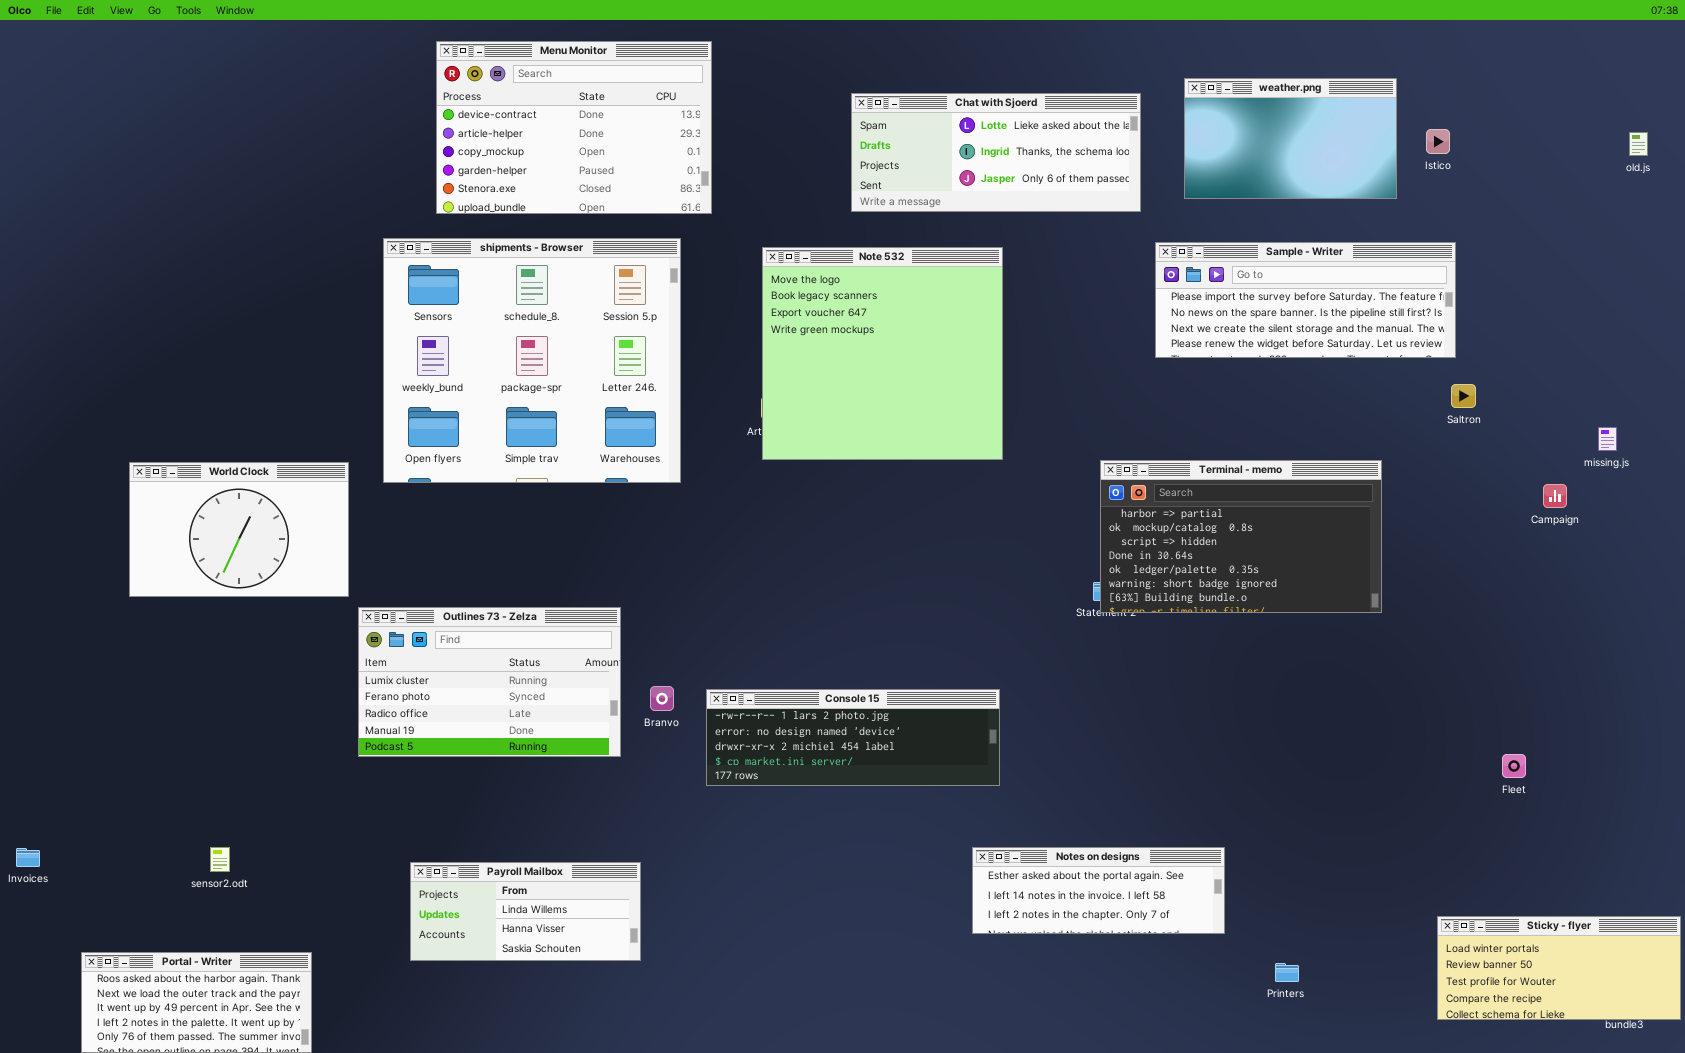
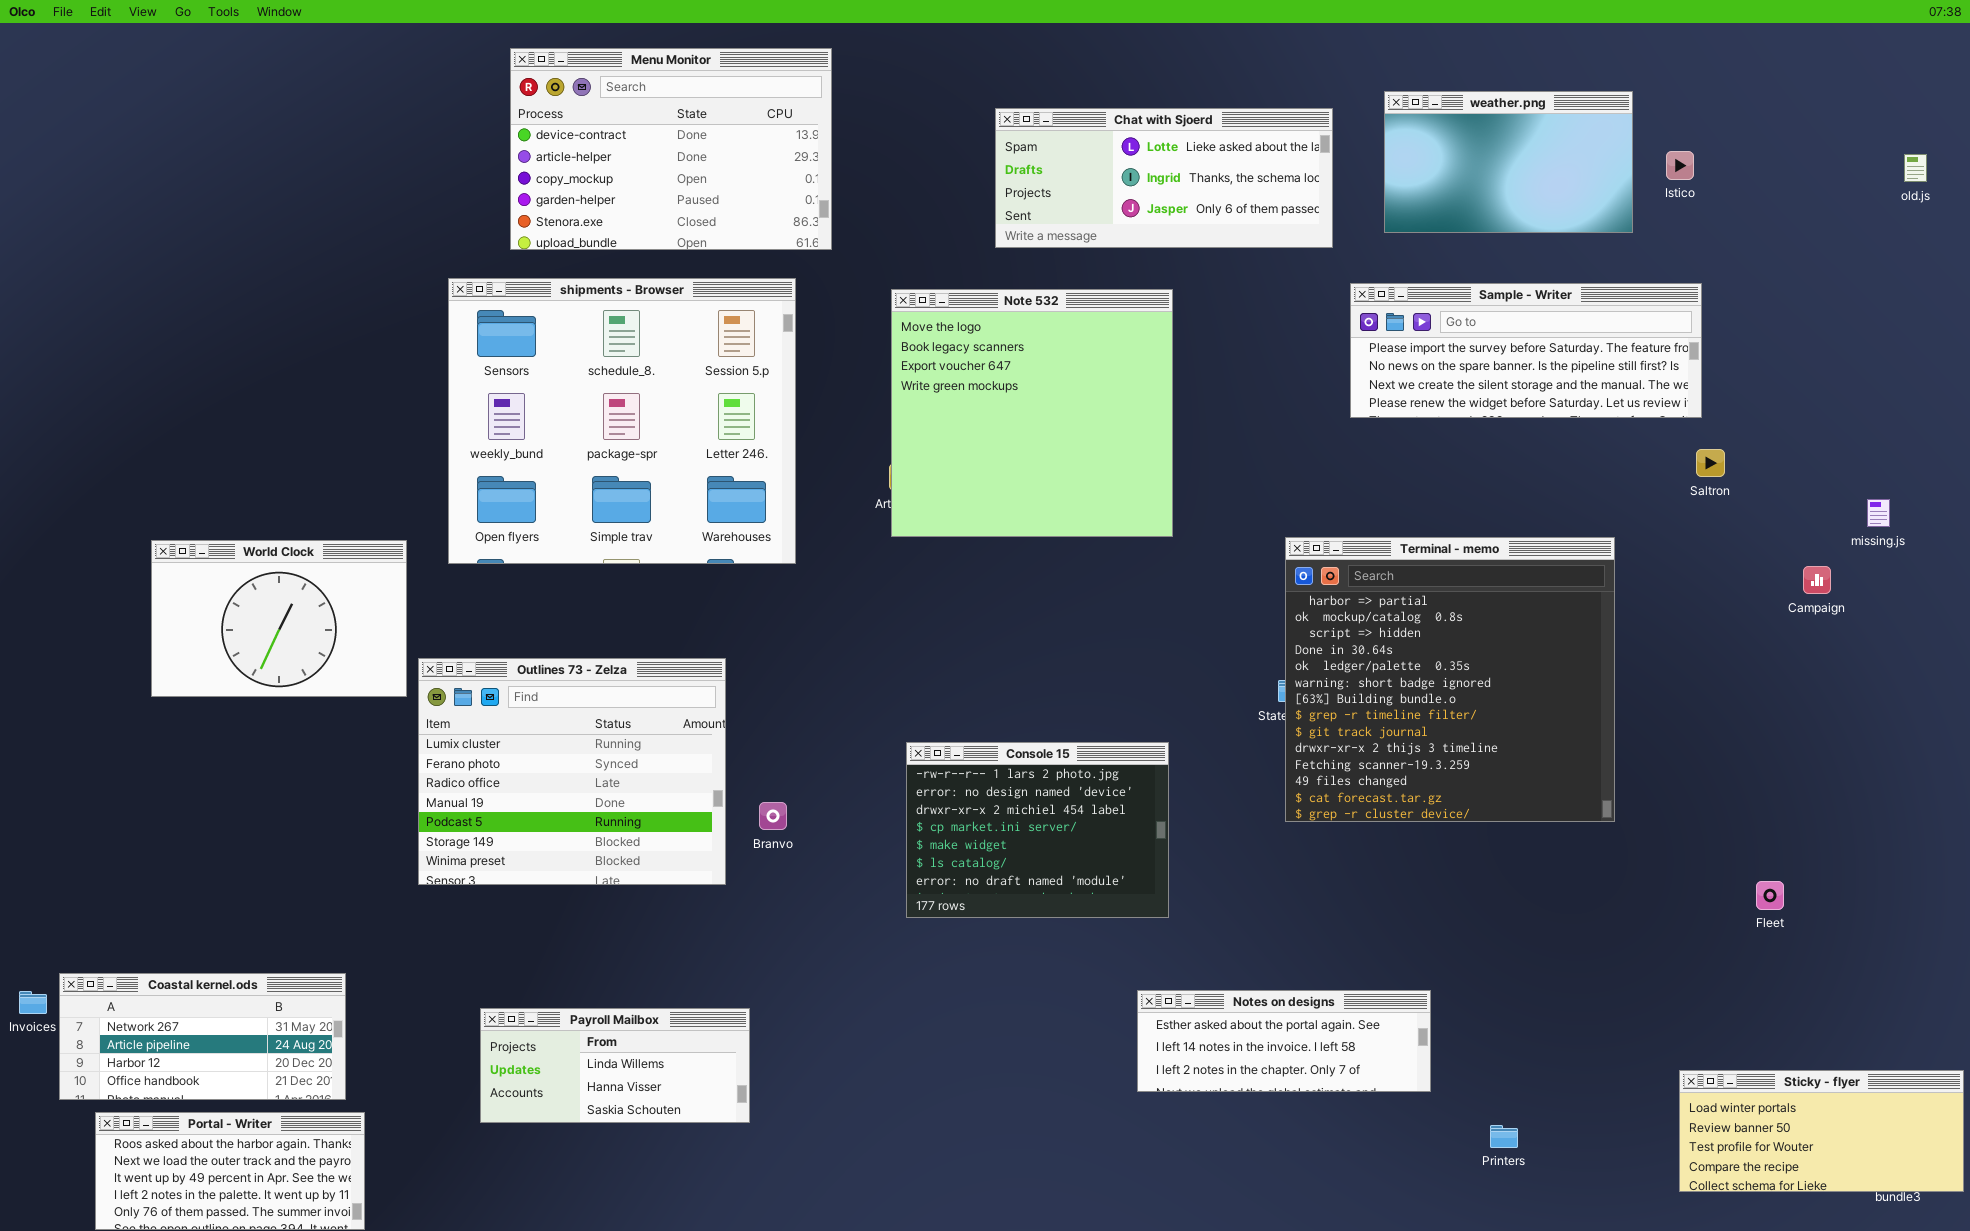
Terminal - memo: [1100,460,1382,613] -> [1285,537,1615,822], resized
Outlines 73 - Zelza: [358,607,621,757] -> [418,658,726,885], resized
Console 15: [706,689,1000,786] -> [906,742,1169,918], resized
Coastal kernel.ods: none -> [59,973,346,1100], opened

